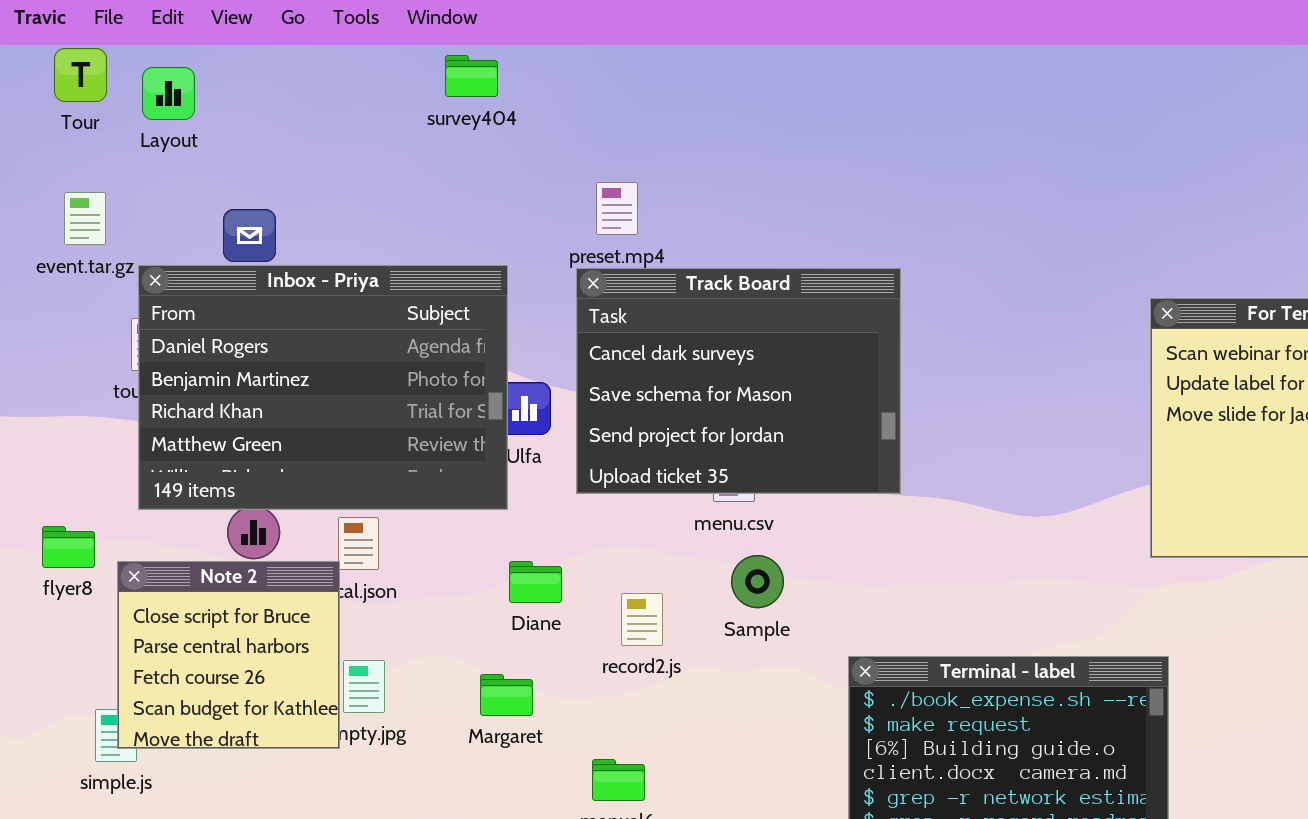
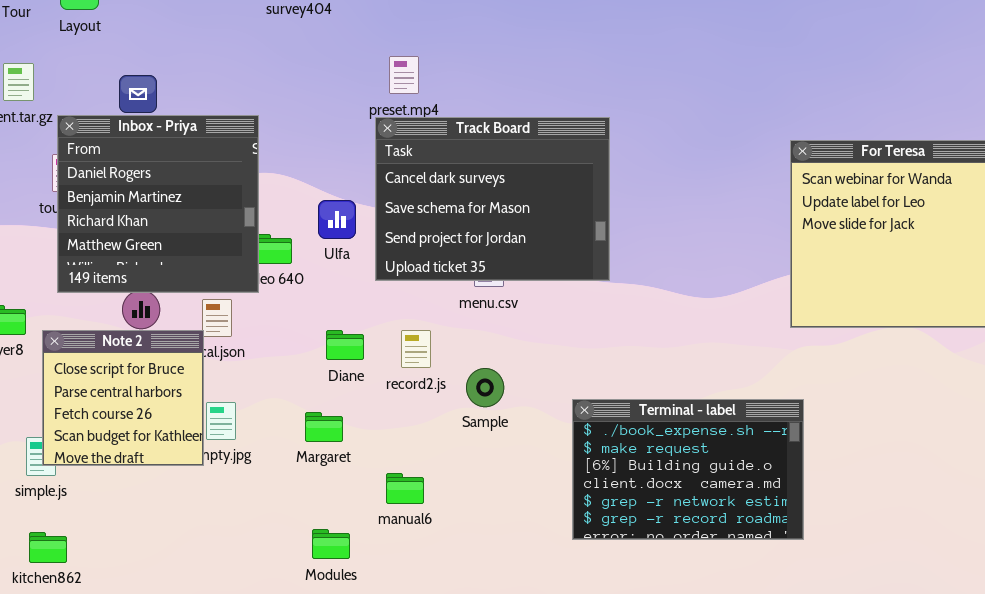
Inbox - Priya: [138,265,508,510] -> [57,115,259,293], resized
Sample: [731,555,784,608] -> [466,368,504,407], moved
record2.js: [621,593,663,646] -> [401,330,431,368], moved

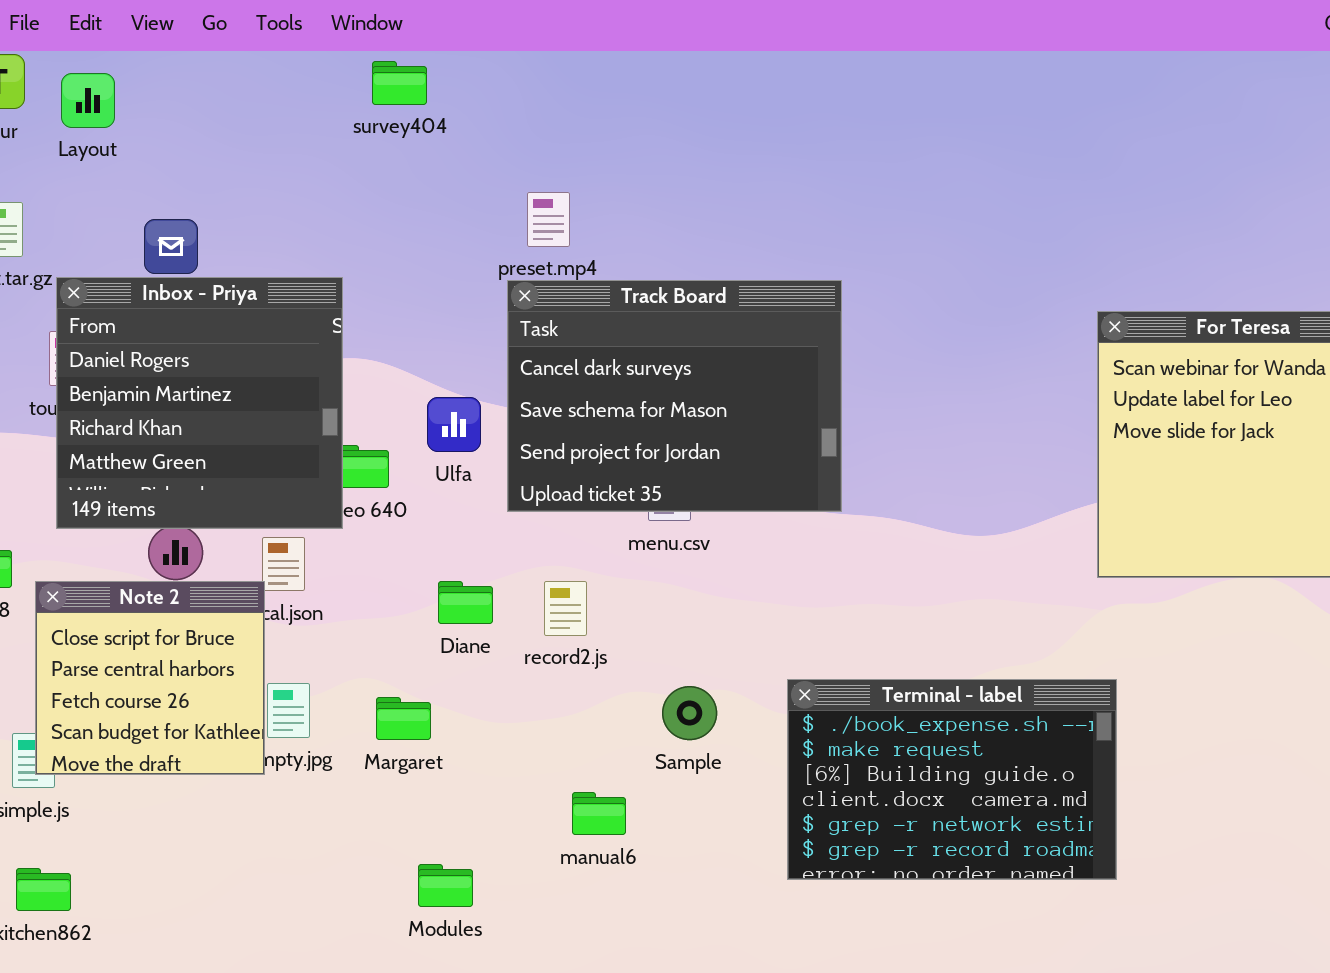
Sample: [466,368,504,407] -> [662,686,717,740], moved
Margaret: [305,412,343,442] -> [376,697,431,740], moved
manual6: [386,473,424,504] -> [572,792,626,835], moved

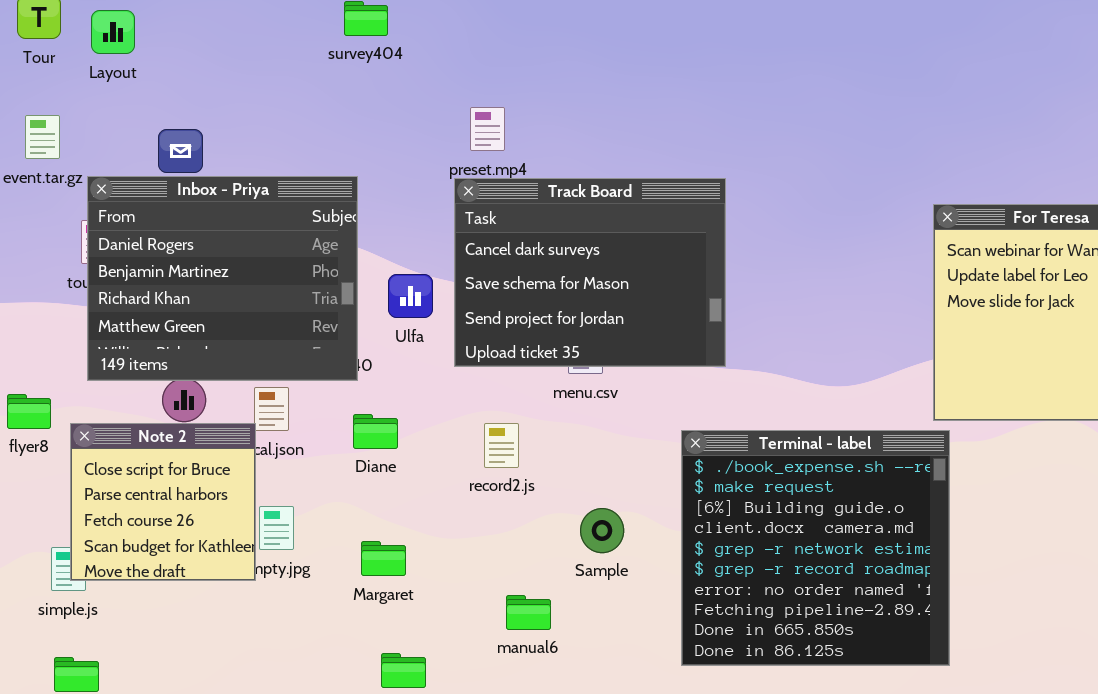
Inbox - Priya: [56,277,343,529] -> [87,176,358,381], resized
Diane: [438,581,493,624] -> [353,414,398,449], moved
Terminal - label: [787,679,1117,880] -> [681,430,950,666], resized
Margaret: [376,697,431,740] -> [361,541,406,576], moved

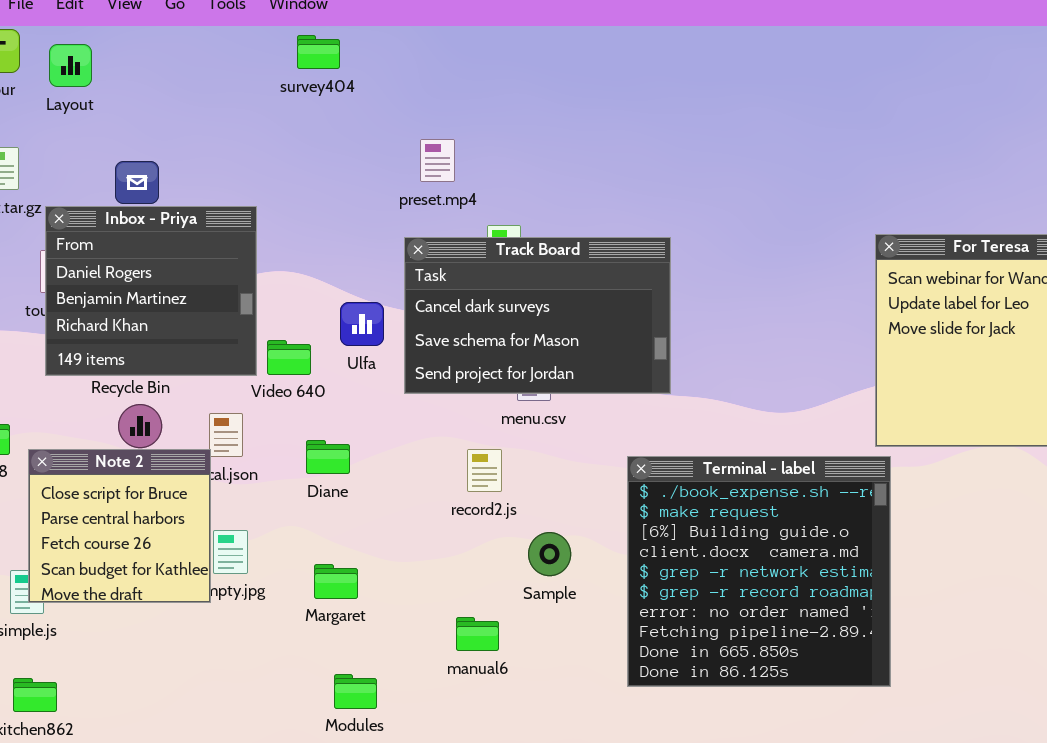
Inbox - Priya: [87,176,358,381] -> [45,206,257,376], resized
Track Board: [454,178,726,367] -> [404,237,671,394], resized
record2.js: [484,423,519,468] -> [467,449,502,492], moved

